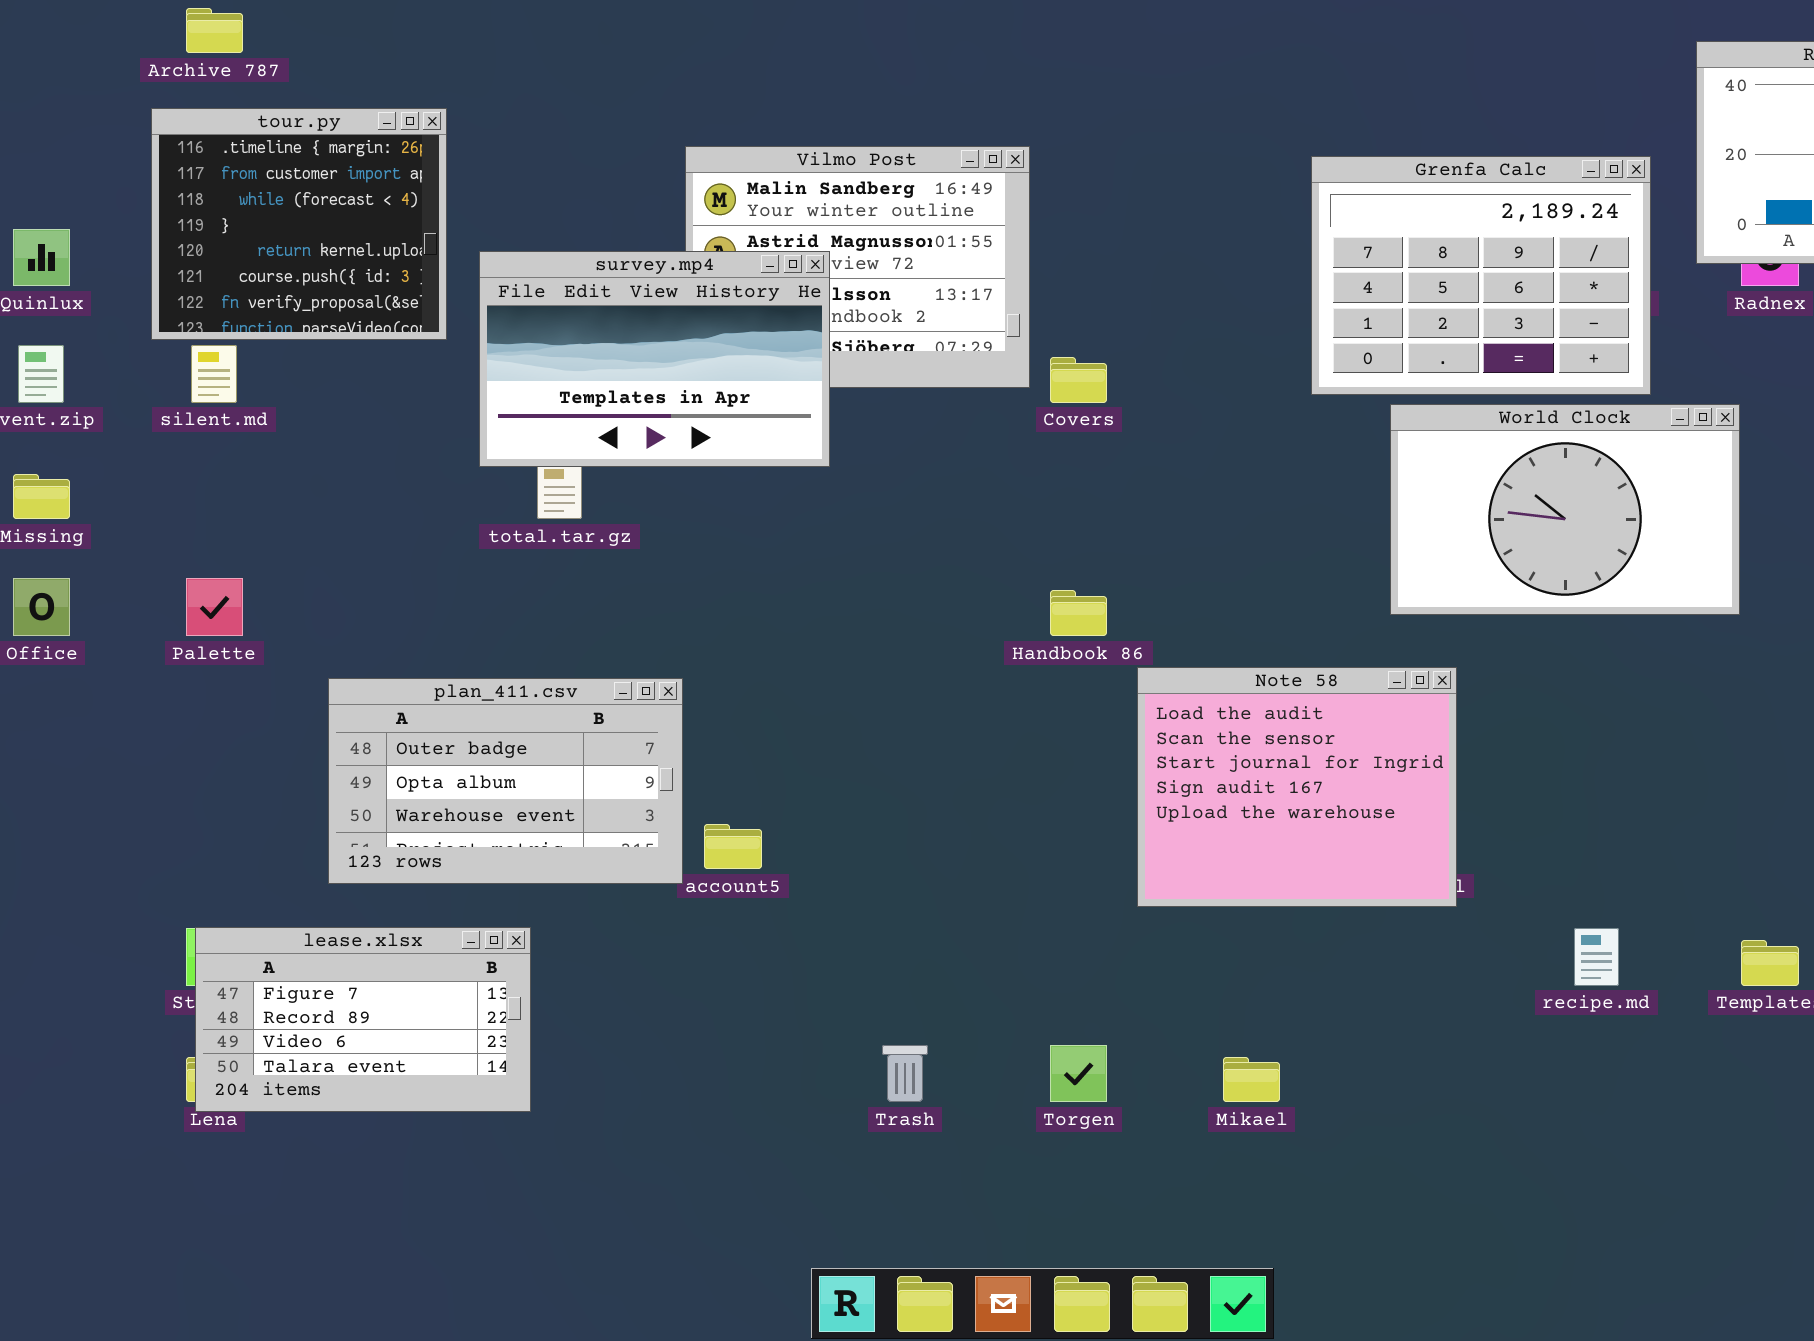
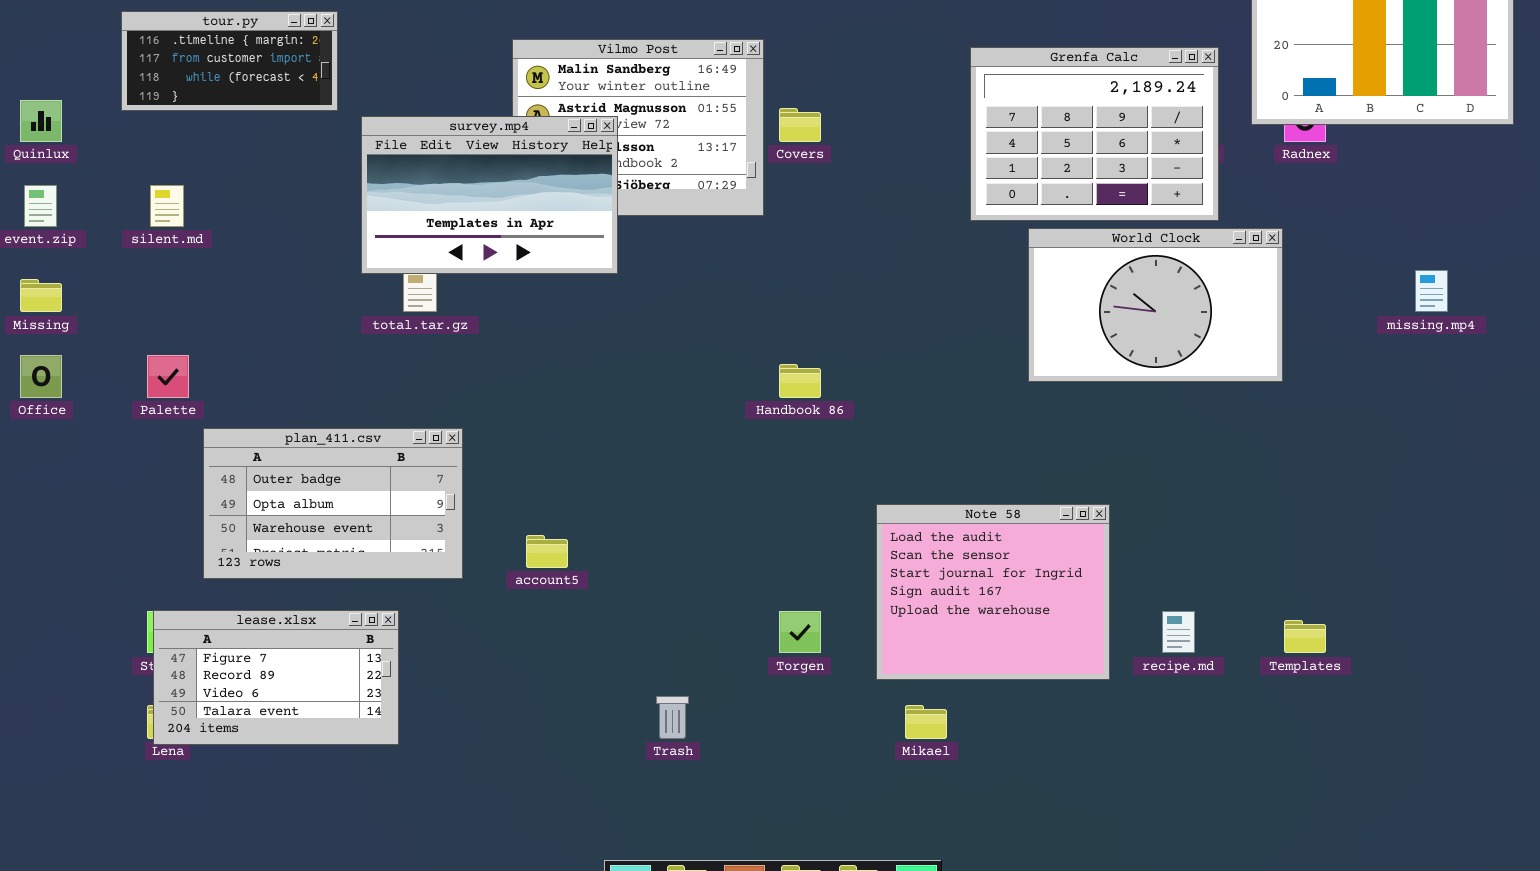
tour.py: [151,108,447,340] -> [121,11,338,111], resized
Covers: [1050,357,1107,403] -> [779,108,821,142], moved
Note 58: [1137,667,1457,907] -> [876,504,1110,680], moved
plan_411.csv: [328,678,683,884] -> [203,428,463,579], moved
Torgen: [1050,1045,1107,1102] -> [779,611,821,653], moved

